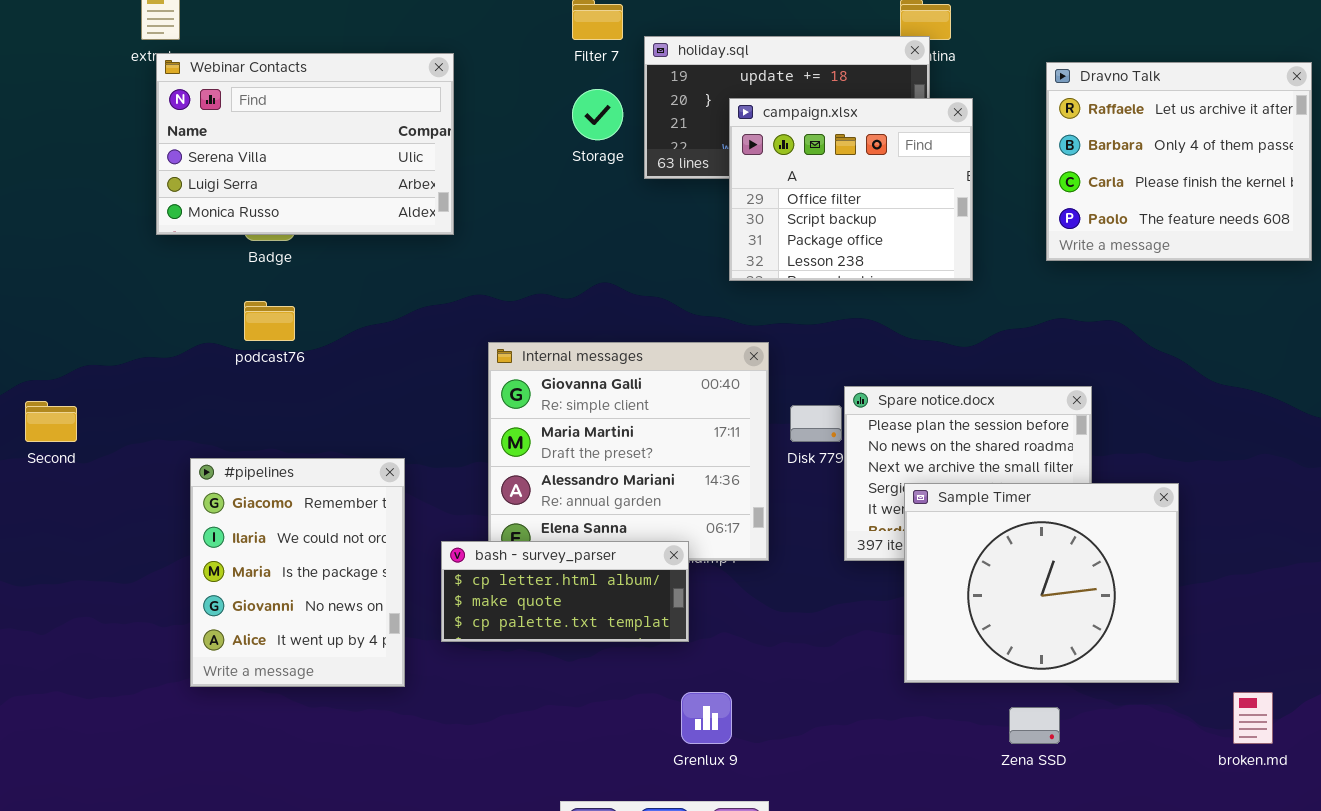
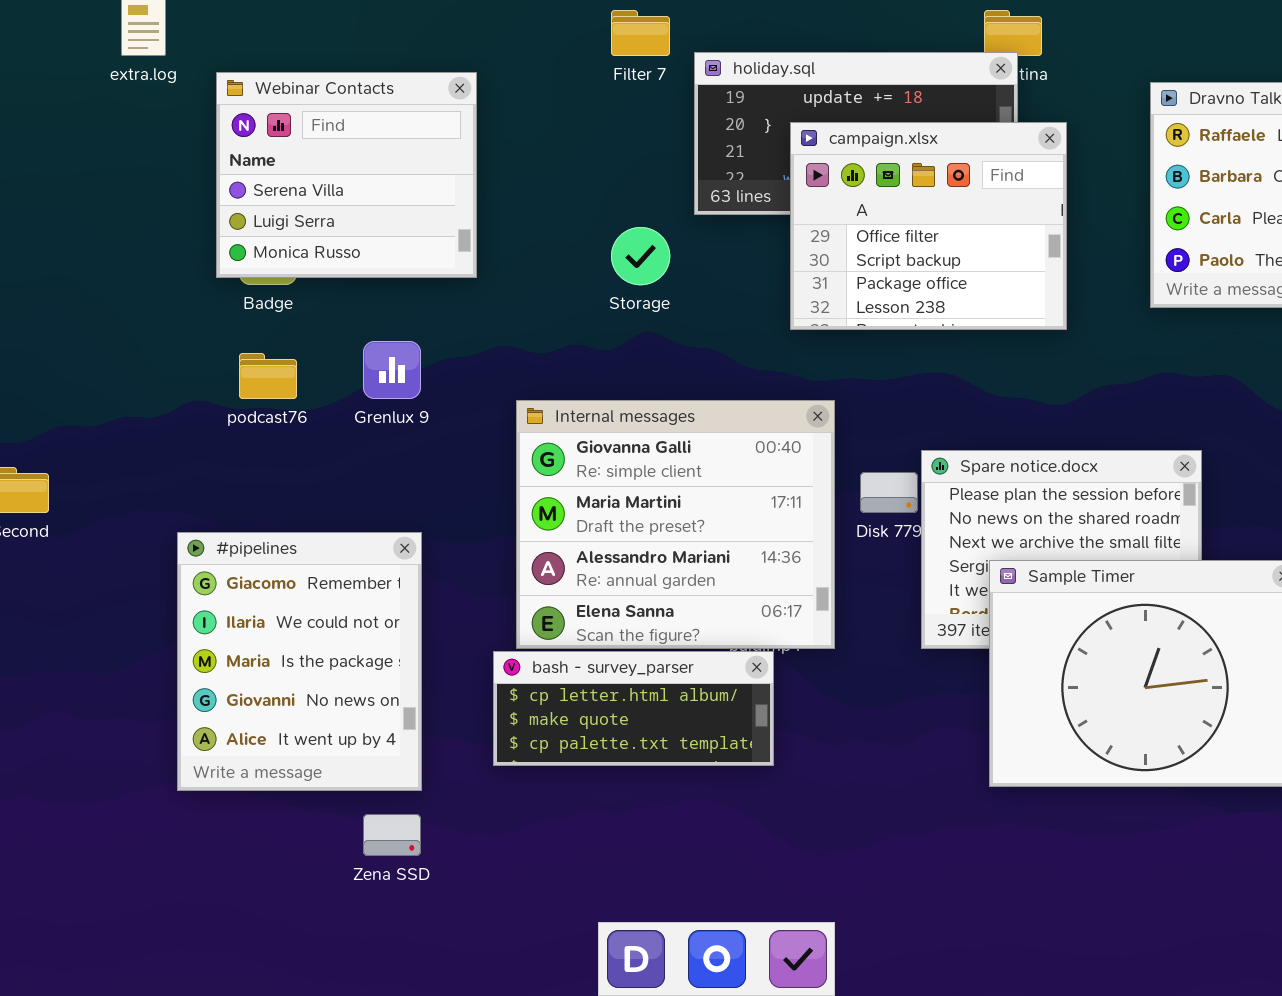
Webinar Contacts: [156,53,454,235] -> [216,72,477,278], resized
Storage: [572,89,623,140] -> [611,227,670,285], moved
bash - survey_parser: [441,541,689,642] -> [493,651,774,766], moved
Grenlux 9: [681,692,732,744] -> [363,341,421,399], moved
Zena SSD: [1009,707,1060,744] -> [363,814,421,856], moved

